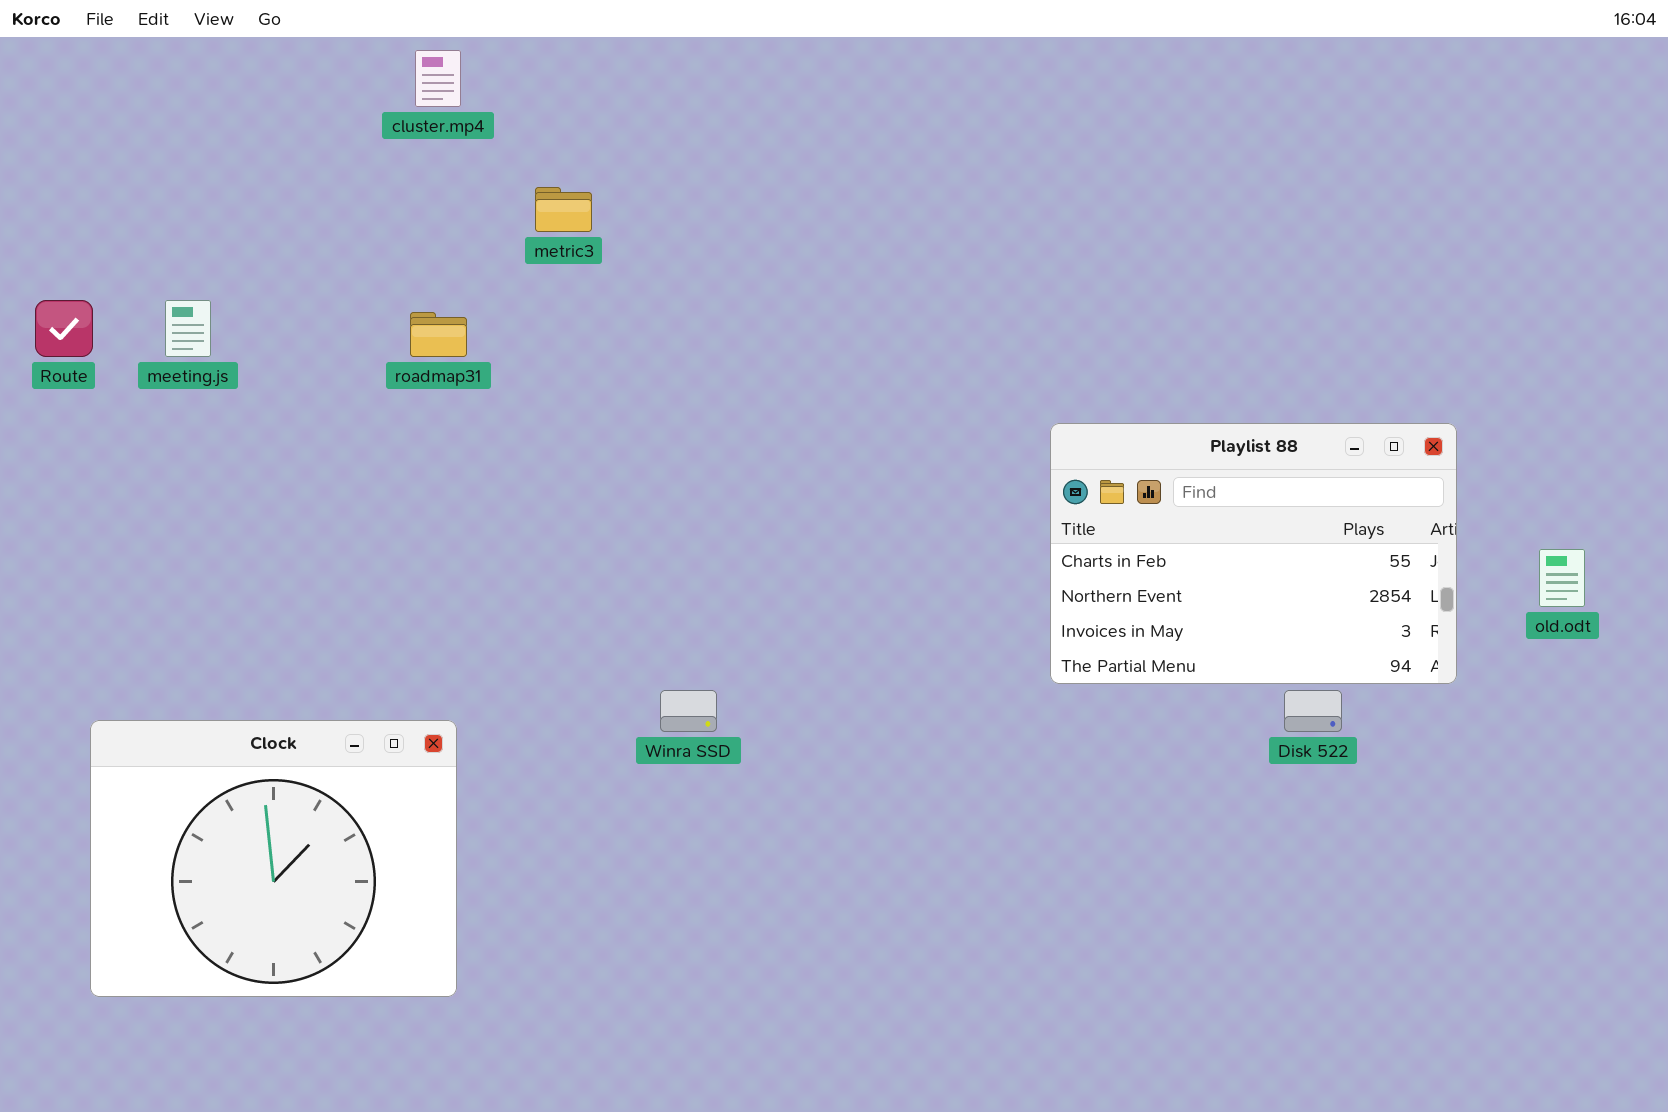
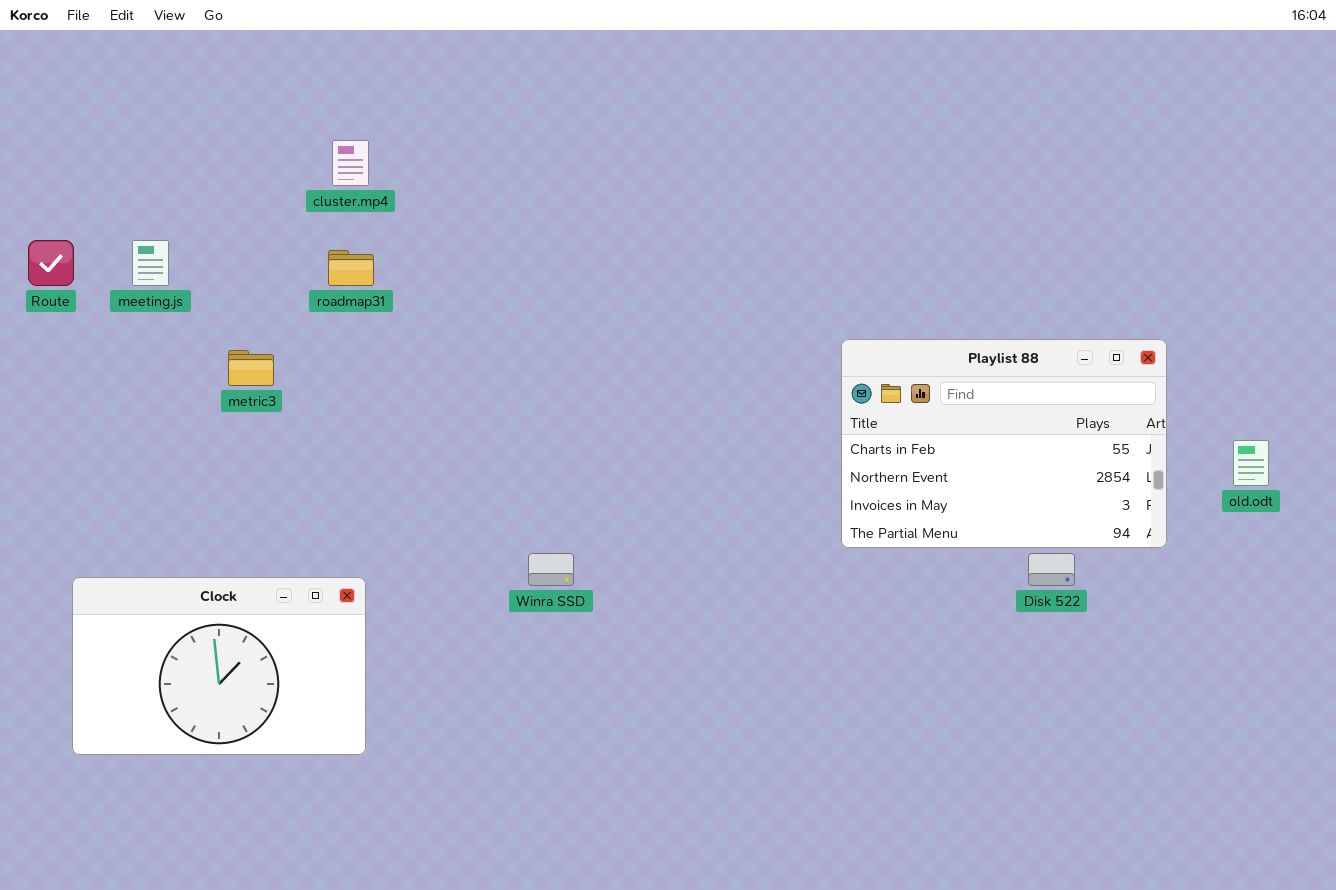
cluster.mp4: [415,50,461,107] -> [332,140,369,186], moved
metric3: [535,187,592,232] -> [228,350,274,386], moved
Clock: [90,720,457,997] -> [72,577,366,755], resized

